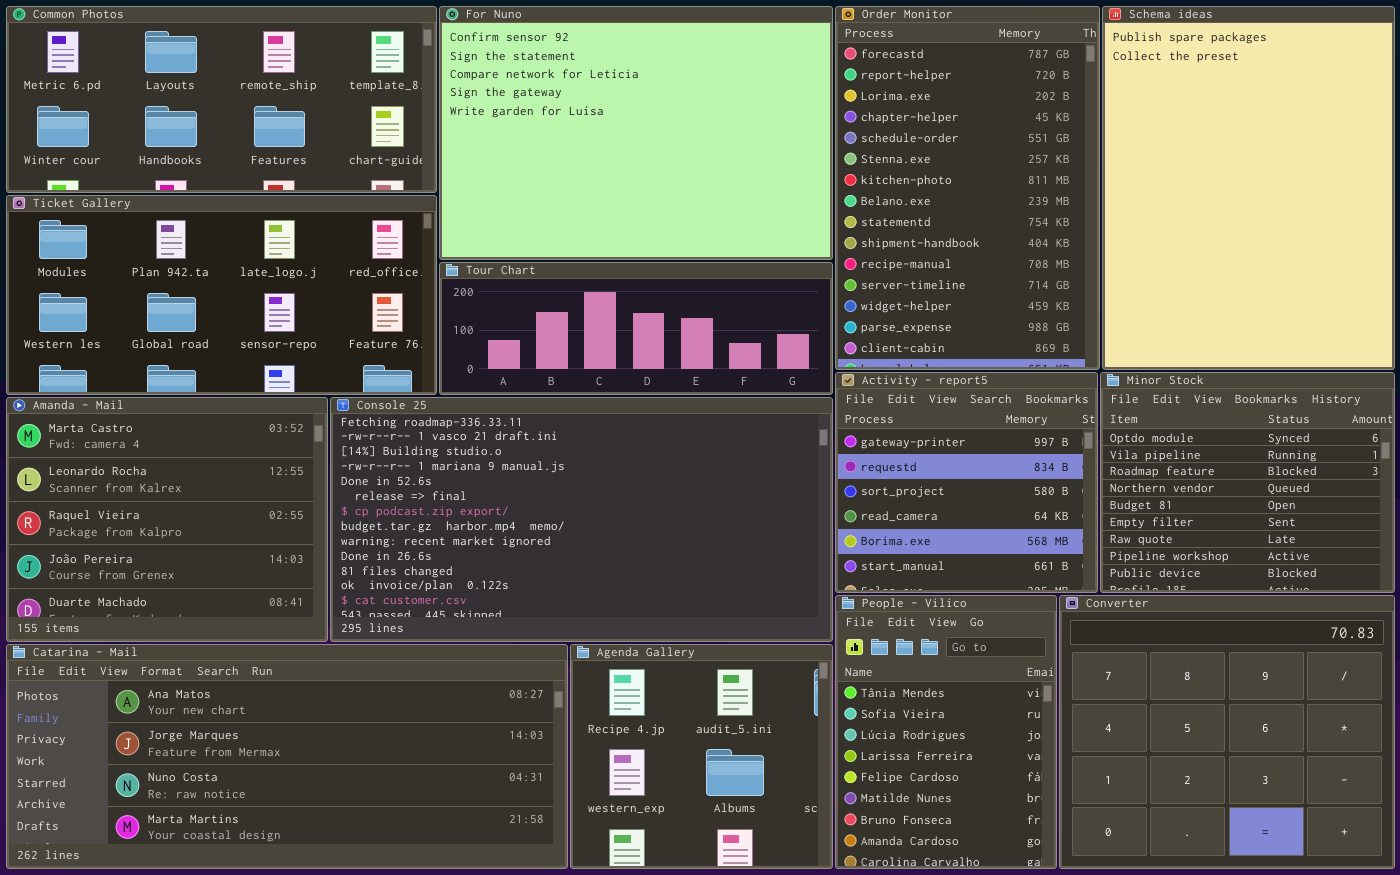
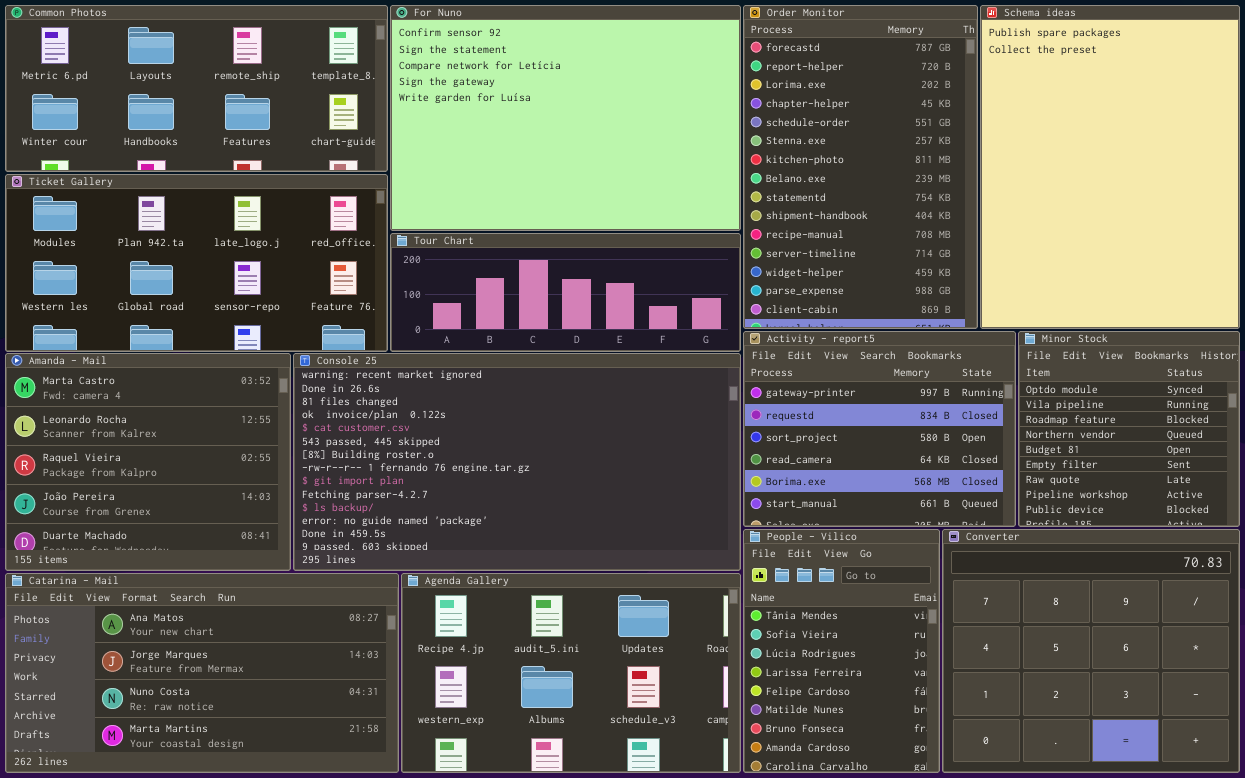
Activity - report5: [835,372,1098,593] -> [743,331,1016,527], resized
Minor Stock: [1100,372,1395,593] -> [1018,331,1240,527], resized
Console 25: [330,397,833,642] -> [293,353,741,571], scrolled down 8 rows
Catarina - Mail: [6,644,568,869] -> [5,573,399,773], resized
Agenda Gallery: [570,644,833,869] -> [401,573,741,773], resized

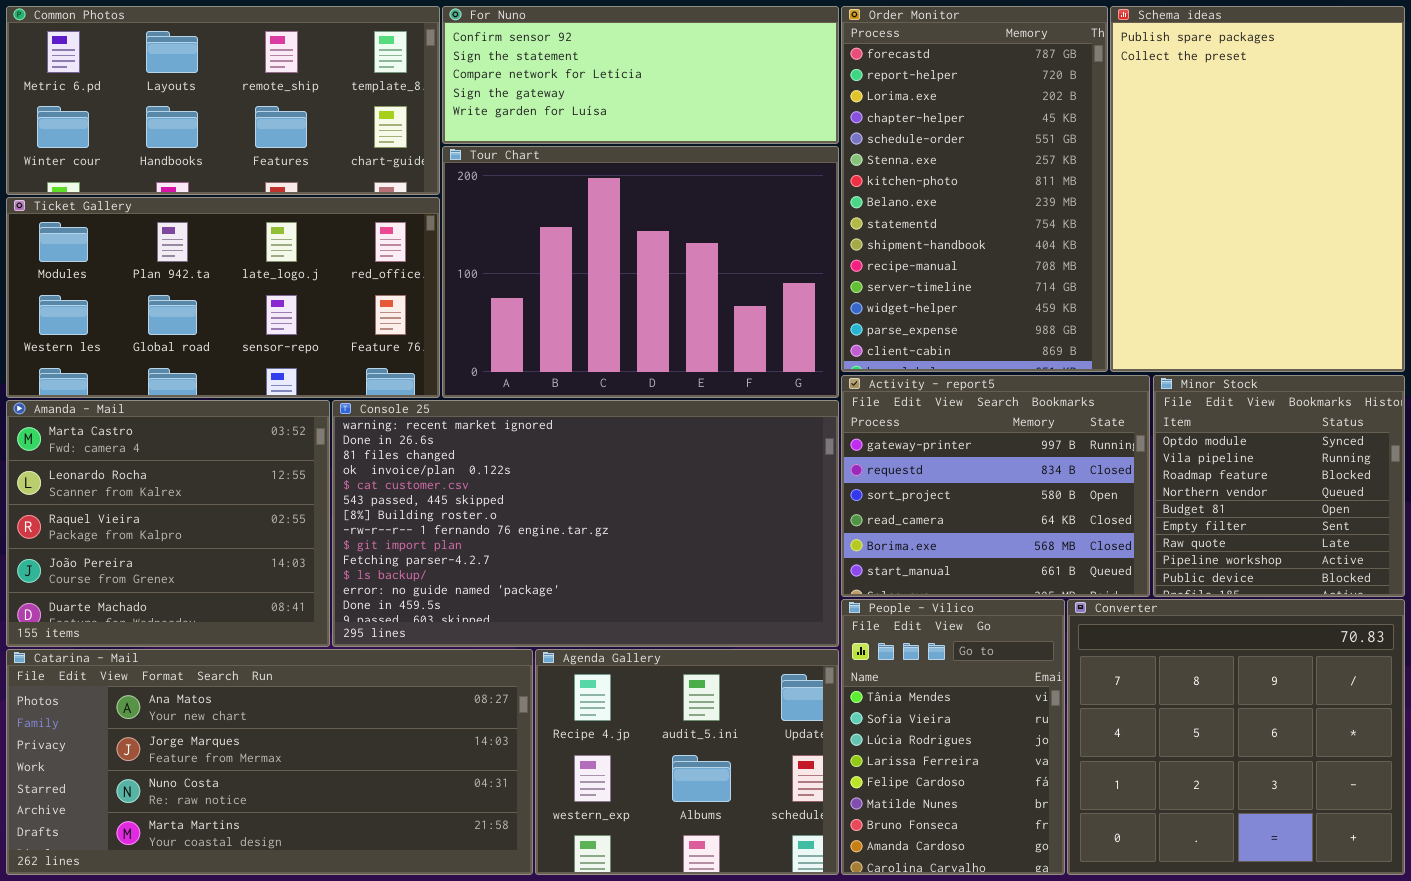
For Nuno: [390,5,741,231] -> [442,6,839,144], resized
Tour Chart: [390,233,741,352] -> [442,146,839,398], resized
Catarina - Mail: [5,573,399,773] -> [6,649,533,875], resized
Agenda Gallery: [401,573,741,773] -> [535,649,839,875], resized

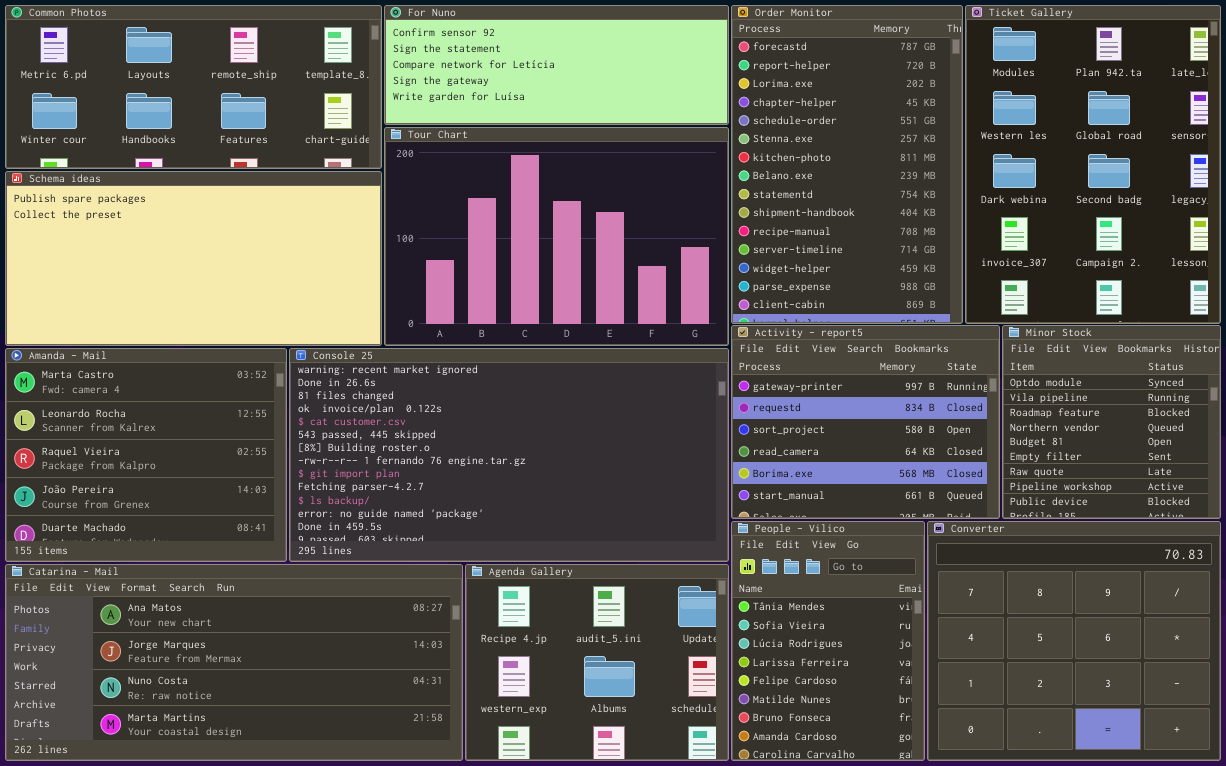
Schema ideas: [1110,6,1405,372] -> [5,171,382,346], moved, resized
Ticket Gallery: [6,197,440,398] -> [965,5,1221,324], moved, resized

